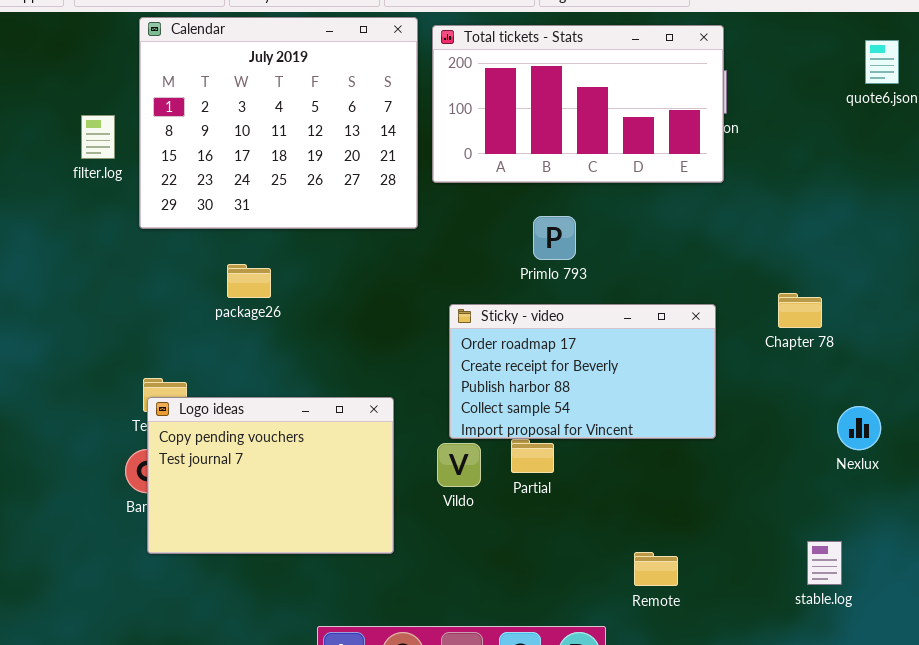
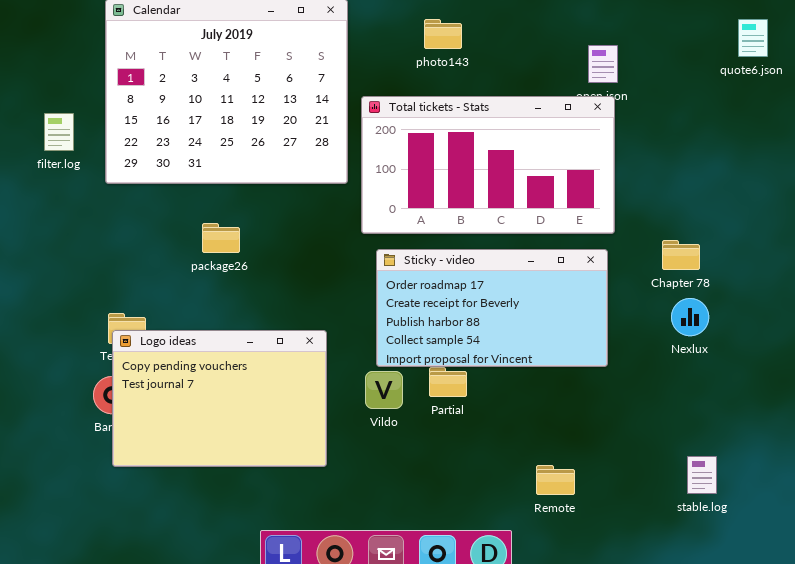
Total tickets - Stats: [432,25,724,183] -> [361,96,615,234], moved
filter.log: [81,115,115,159] -> [44,113,74,151], moved
package26: [227,264,271,298] -> [202,223,240,253], moved
Nexlux: [837,406,881,450] -> [671,298,709,336], moved

